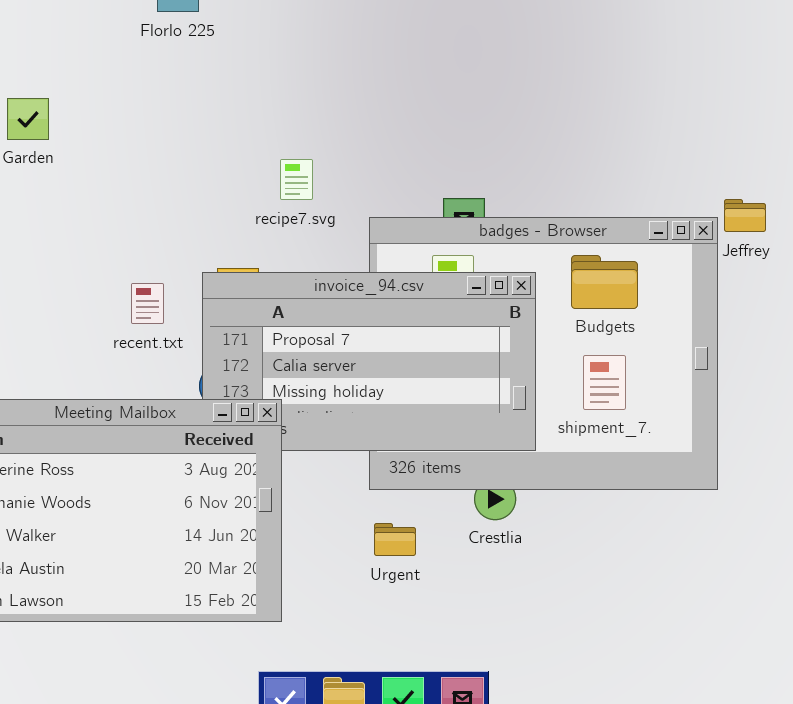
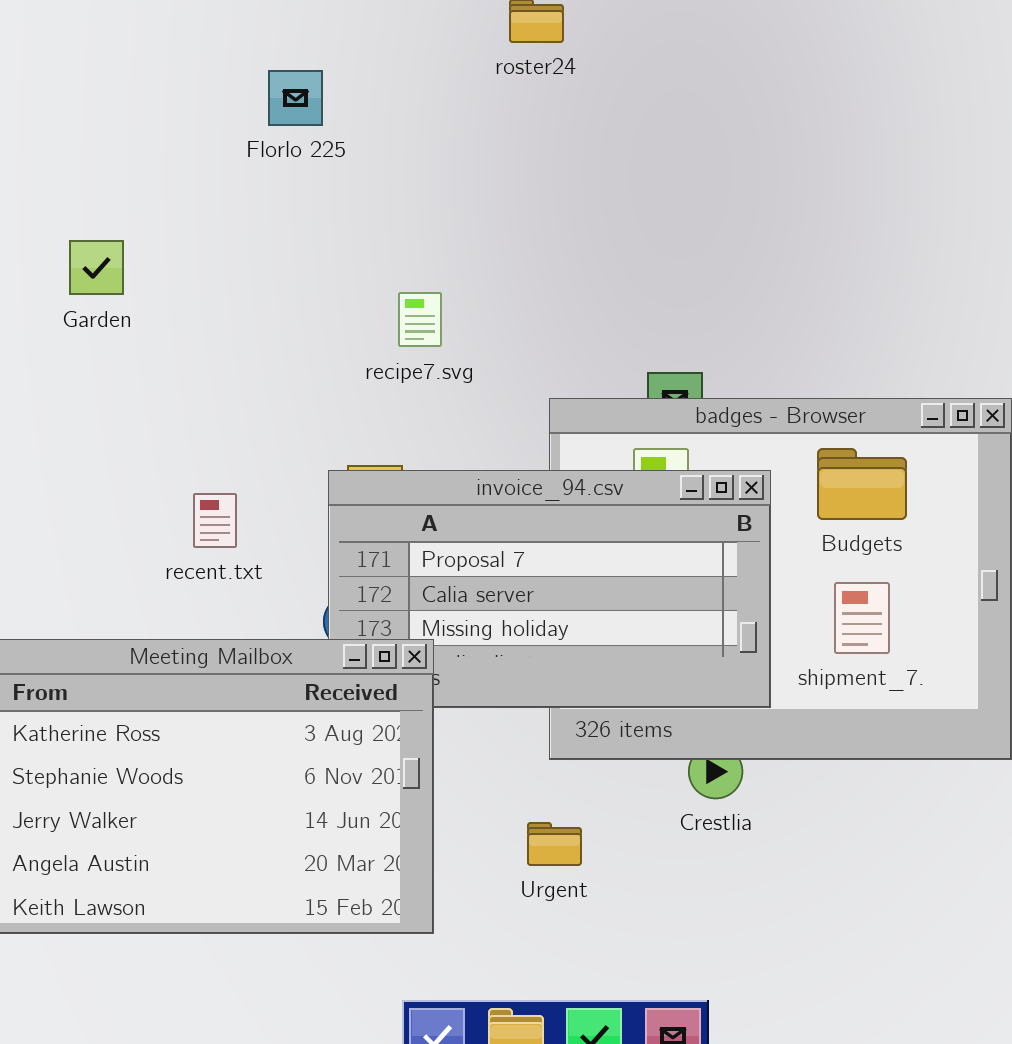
recipe7.svg: [280,159,313,200] -> [398,292,442,347], moved
recent.txt: [131,283,164,324] -> [193,493,237,548], moved
Urgent: [374,523,416,556] -> [527,822,582,866], moved

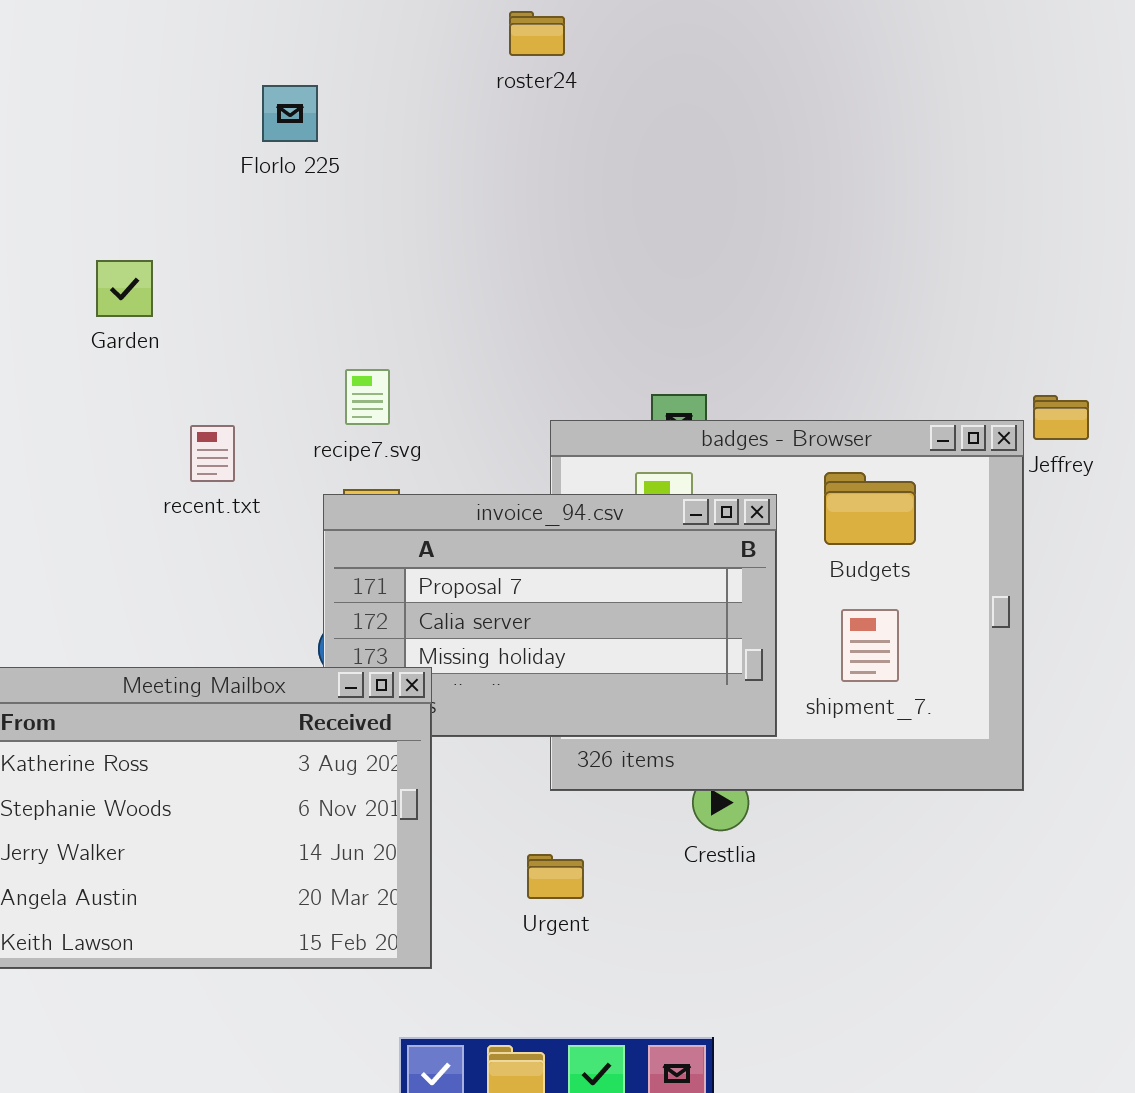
Garden: [69,240,124,295] -> [96,260,153,317], moved
recipe7.svg: [398,292,442,347] -> [345,369,390,425], moved
recent.txt: [193,493,237,548] -> [190,425,235,482], moved

